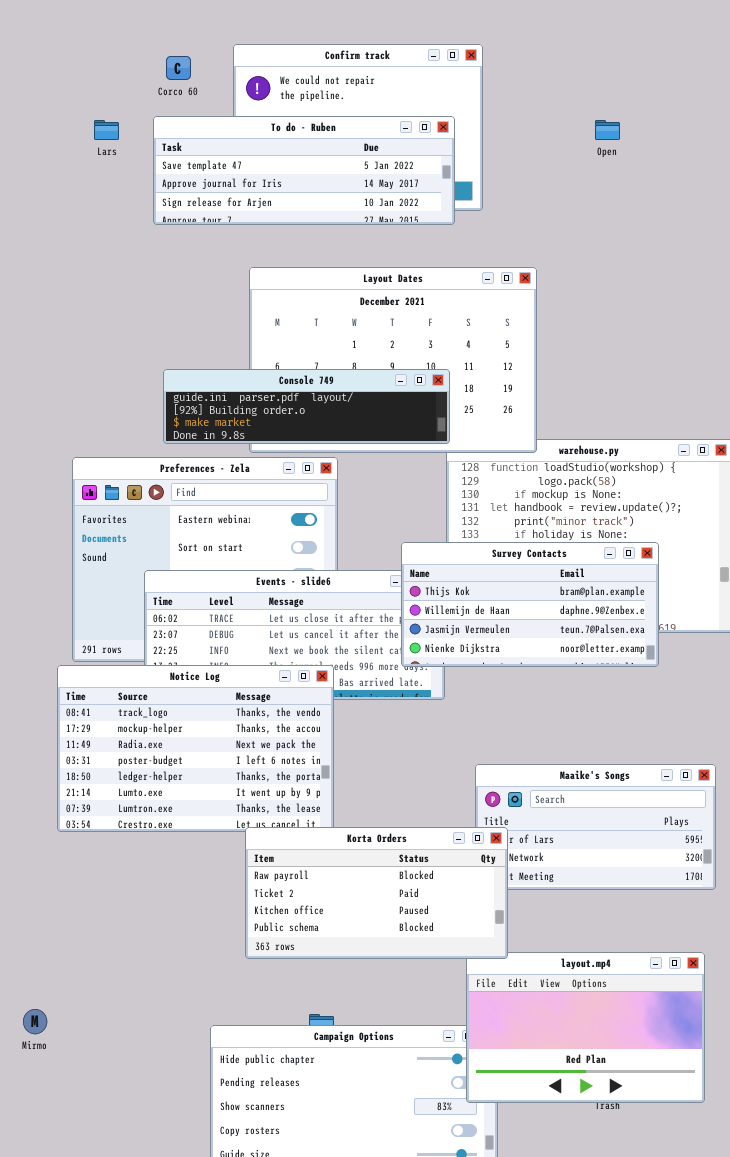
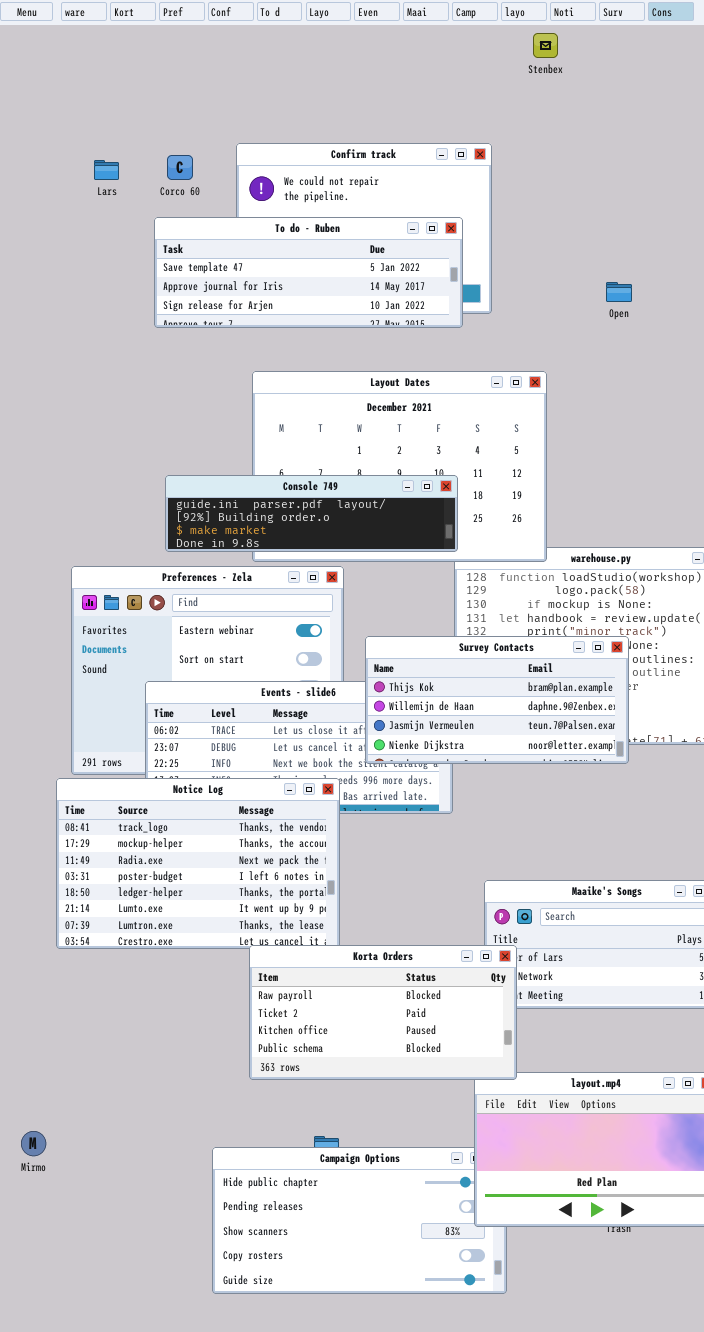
Lars: [94,120,119,140] -> [94,160,119,180], moved
Open: [595,120,620,140] -> [606,282,632,302], moved
Survey Contacts: [401,542,659,667] -> [365,636,629,764], moved

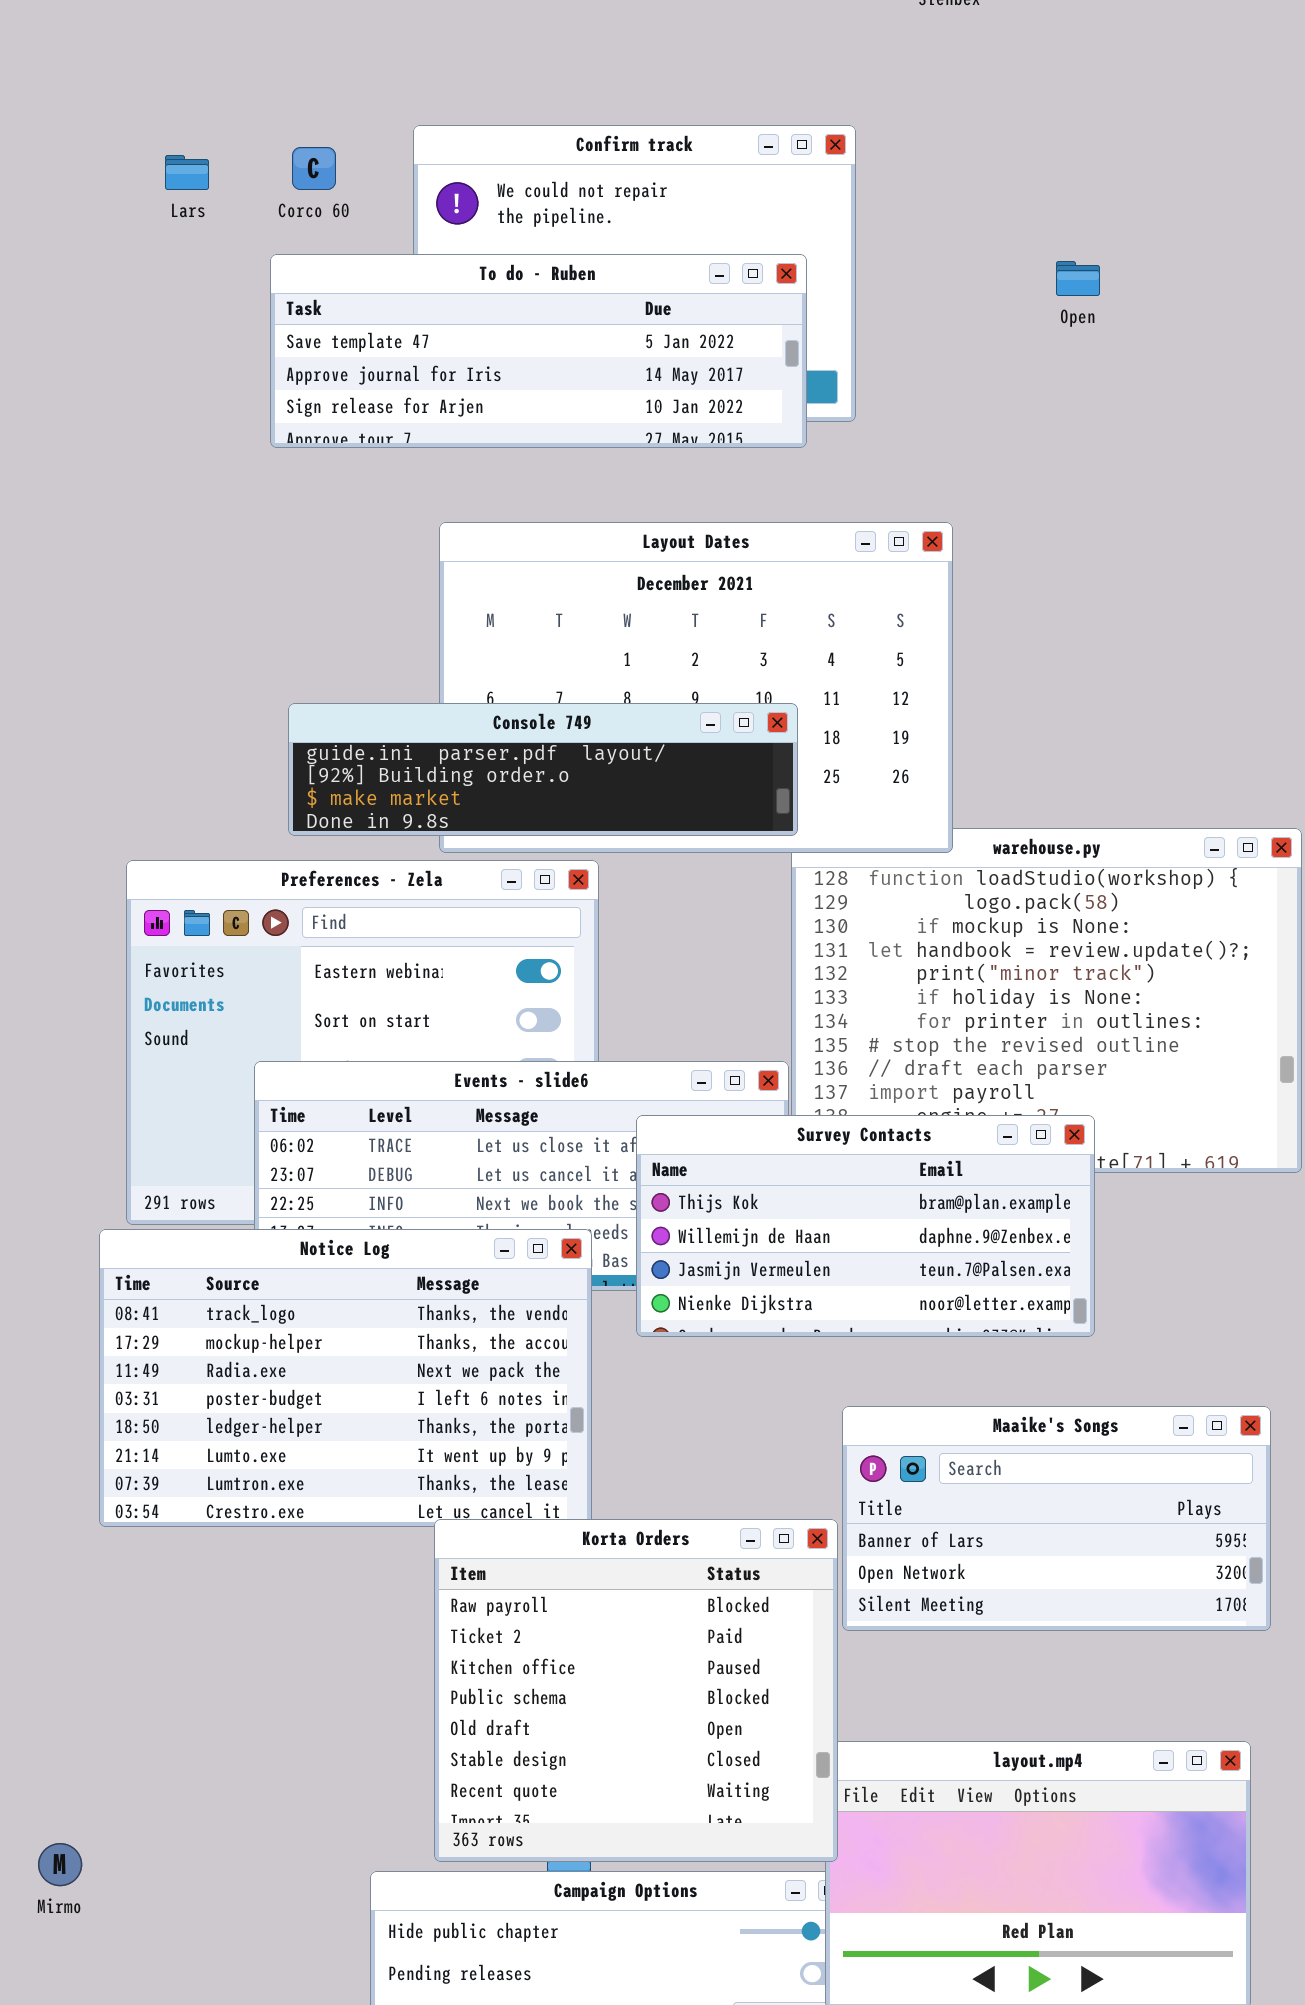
Open: [606,282,632,302] -> [1056,261,1100,296], moved
Survey Contacts: [365,636,629,764] -> [636,1115,1095,1337], moved
Korta Orders: [249,945,517,1080] -> [434,1519,838,1862], resized

